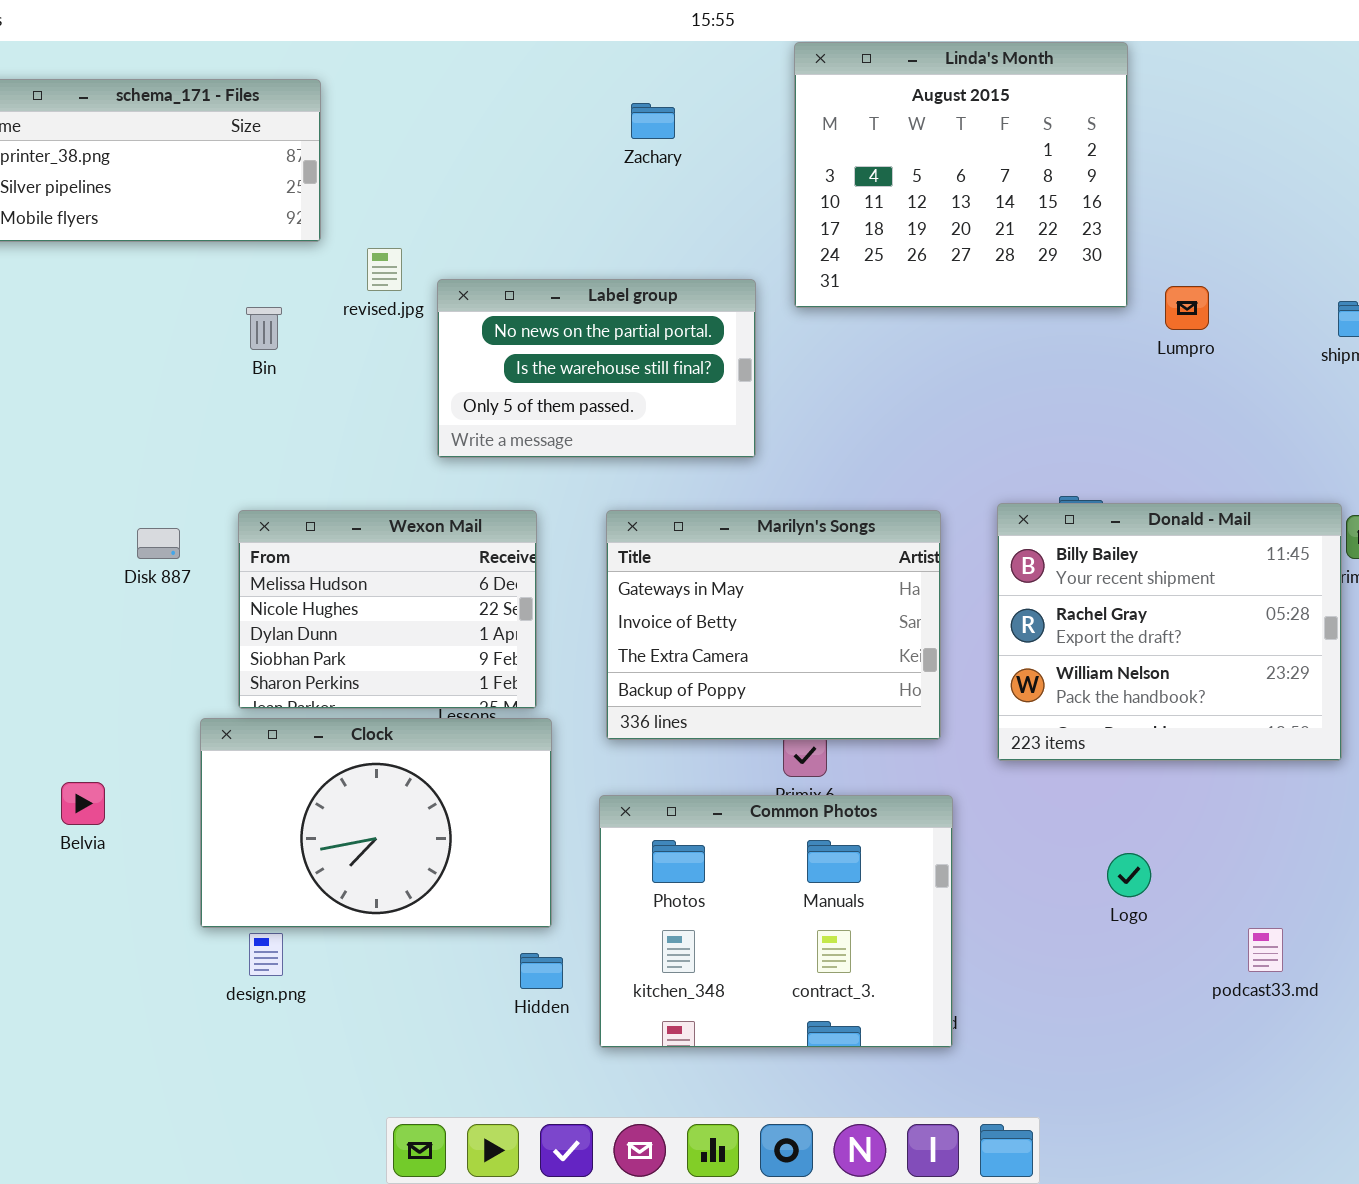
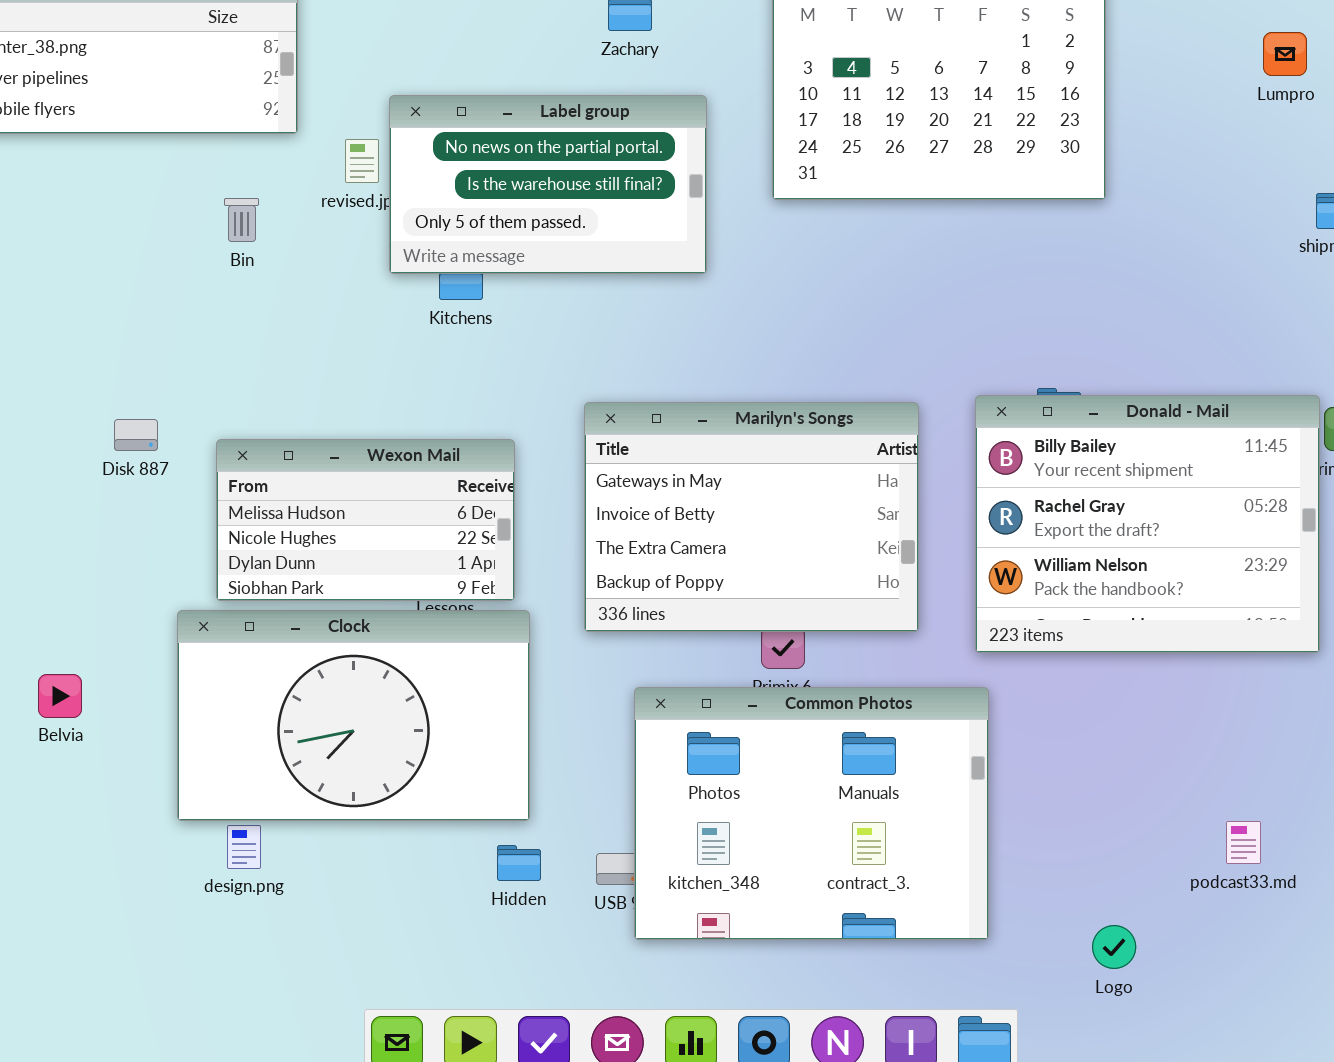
Label group: [437,279,756,458] -> [389,95,707,274], moved
Lumpro: [1165,286,1209,330] -> [1263,32,1307,76], moved
Wexon Mail: [238,510,537,709] -> [216,439,515,601], resized
Common Photos: [599,795,953,1048] -> [634,687,989,940], moved
Logo: [1107,853,1151,897] -> [1092,925,1136,969], moved

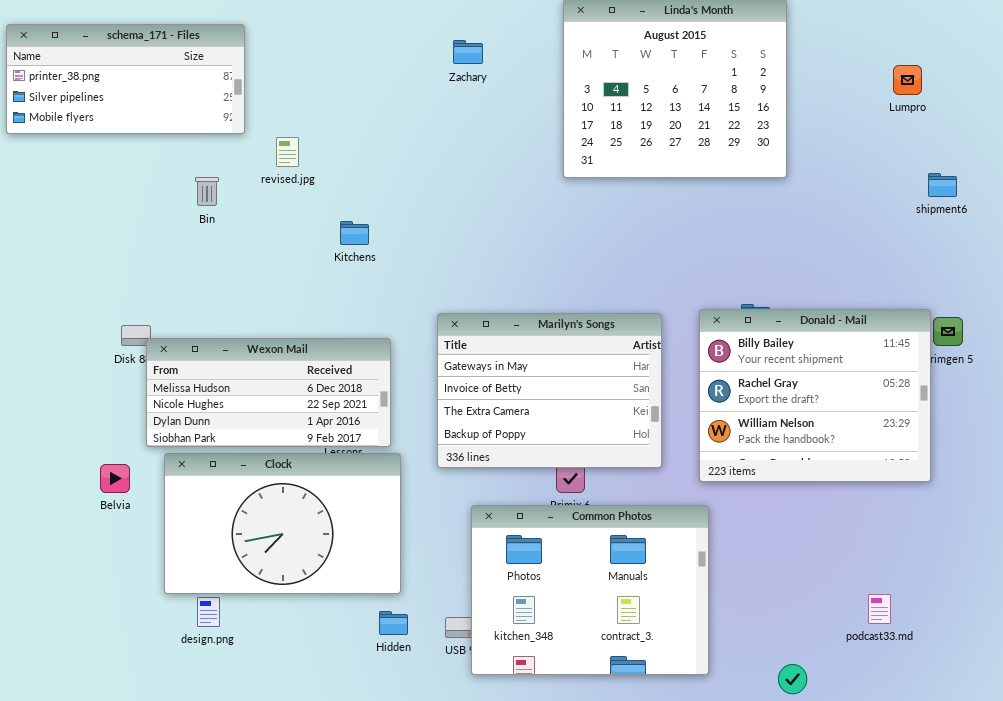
Label group: [389,95,707,274] -> none, closed
Wexon Mail: [216,439,515,601] -> [146,338,391,447], resized
Belvia: [38,674,82,718] -> [100,464,130,493], moved

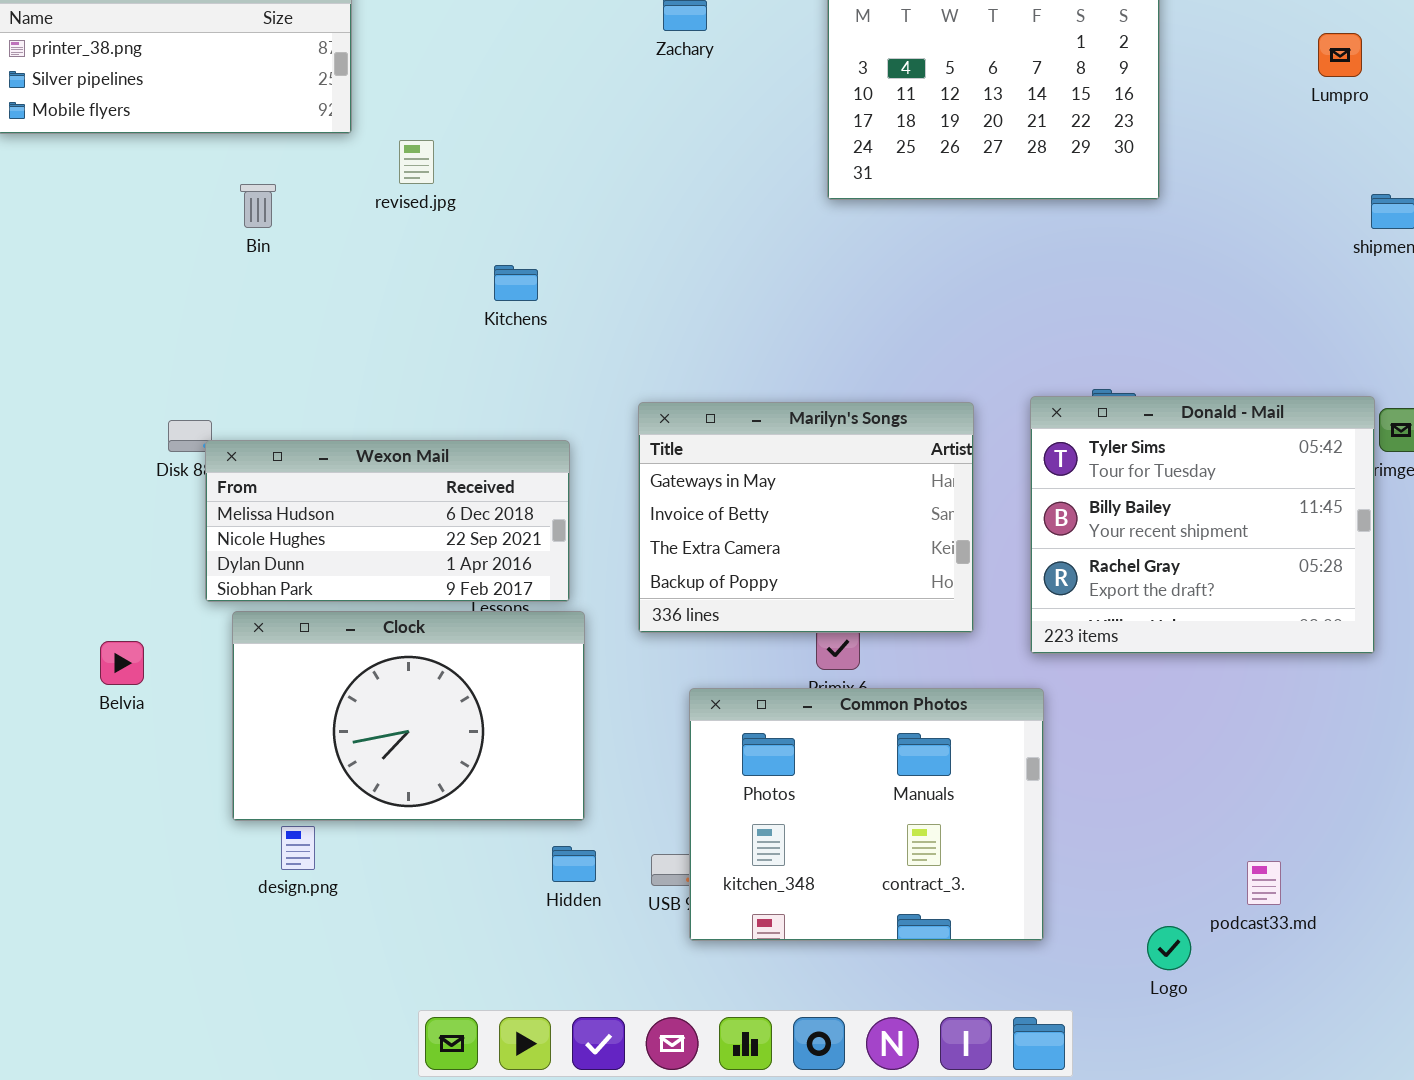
Bin: [195,177,219,206] -> [240,184,276,228], moved
Donald - Mail: [699,309,931,482] -> [1030,396,1375,654], scrolled up 1 row
Belvia: [100,464,130,493] -> [100,641,144,685], moved
podcast33.md: [868,594,891,624] -> [1247,861,1281,905], moved

